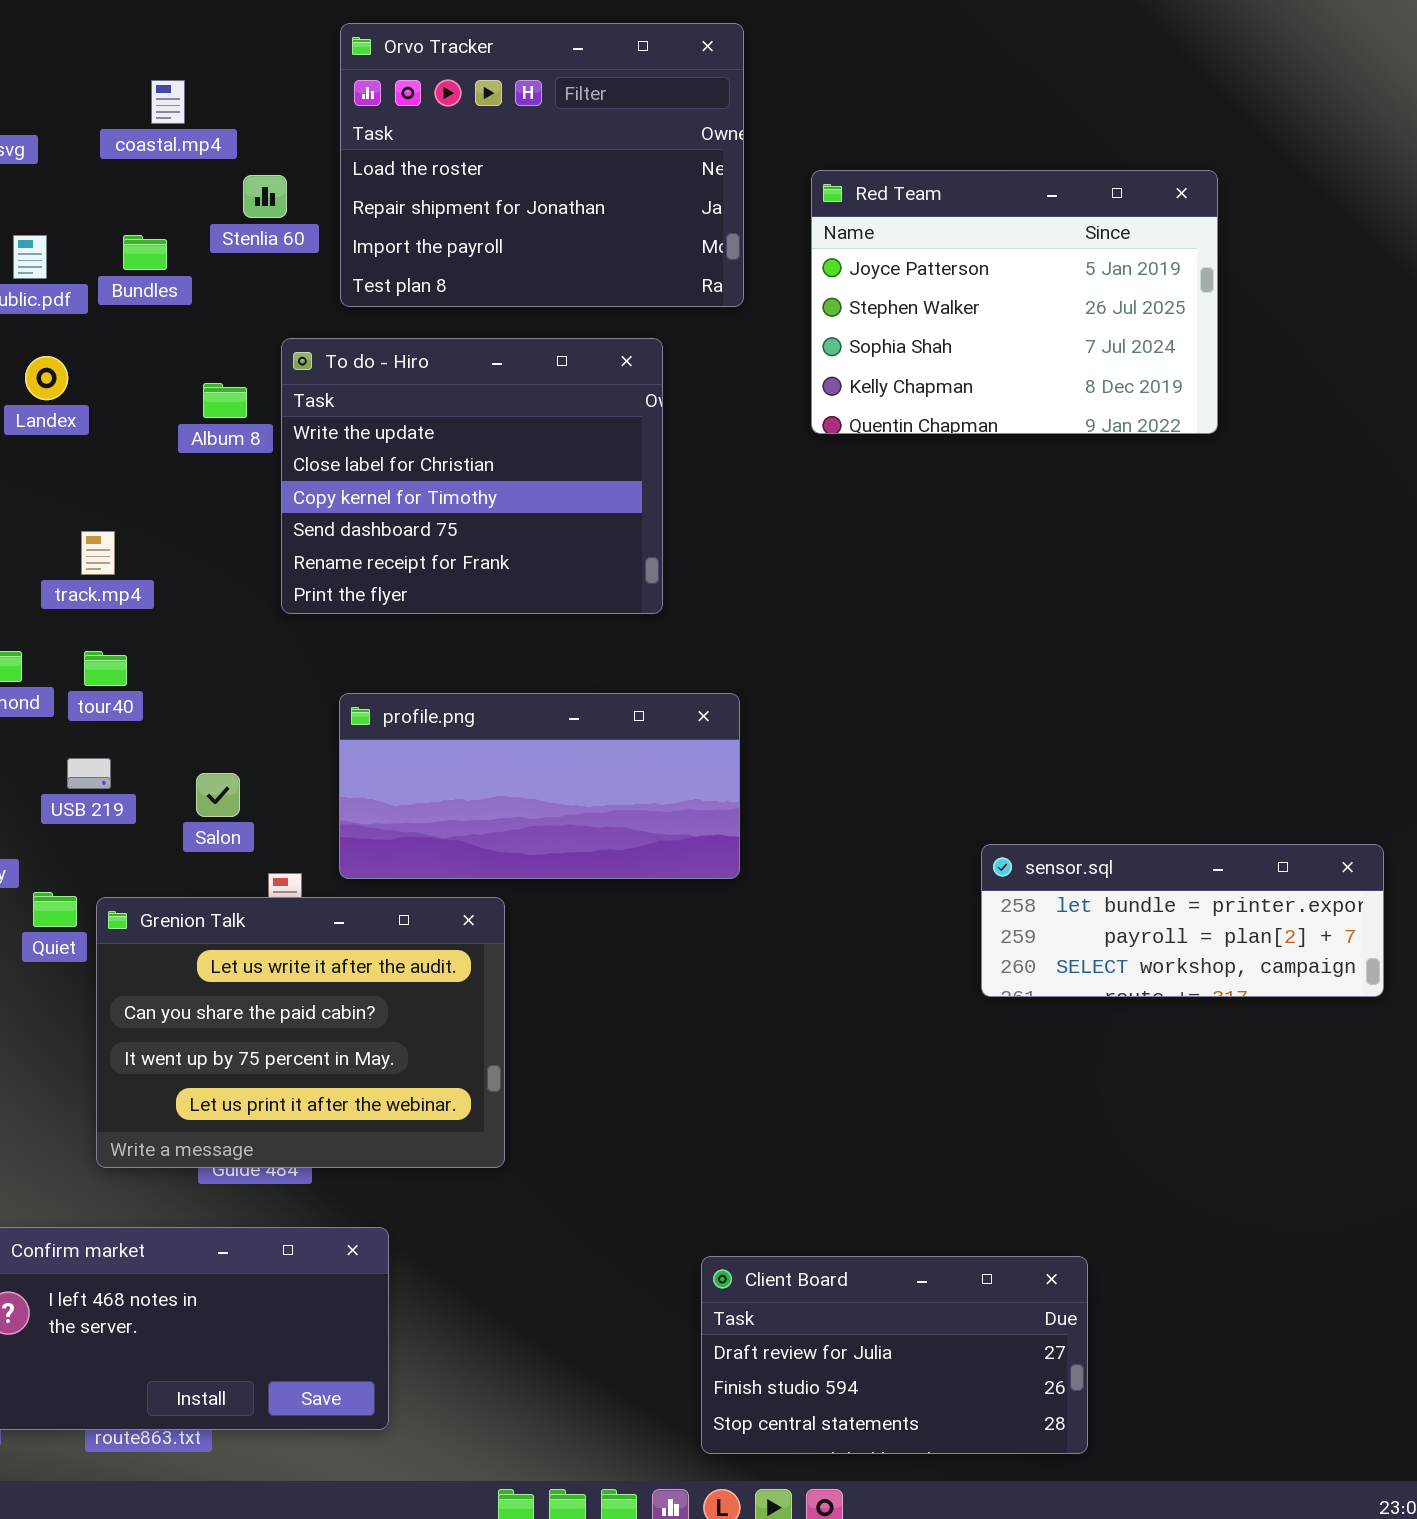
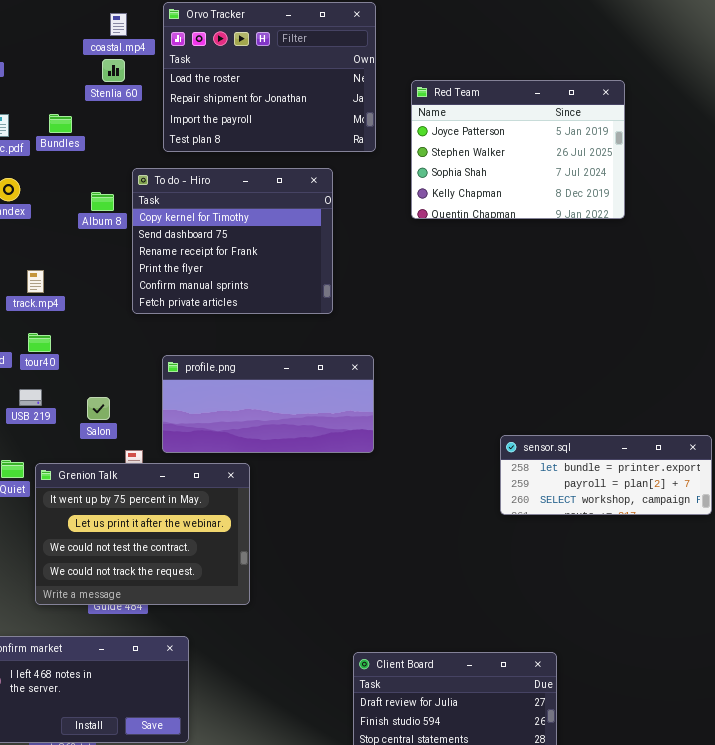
coastal.mp4: [151,80,185,124] -> [110,13,127,36], moved
Stenlia 60: [243,175,287,218] -> [102,59,125,82], moved
To do - Hiro: [281,338,663,614] -> [132,168,333,314], scrolled down 2 rows
Grenion Talk: [96,897,505,1168] -> [35,463,250,605], scrolled down 2 rows

